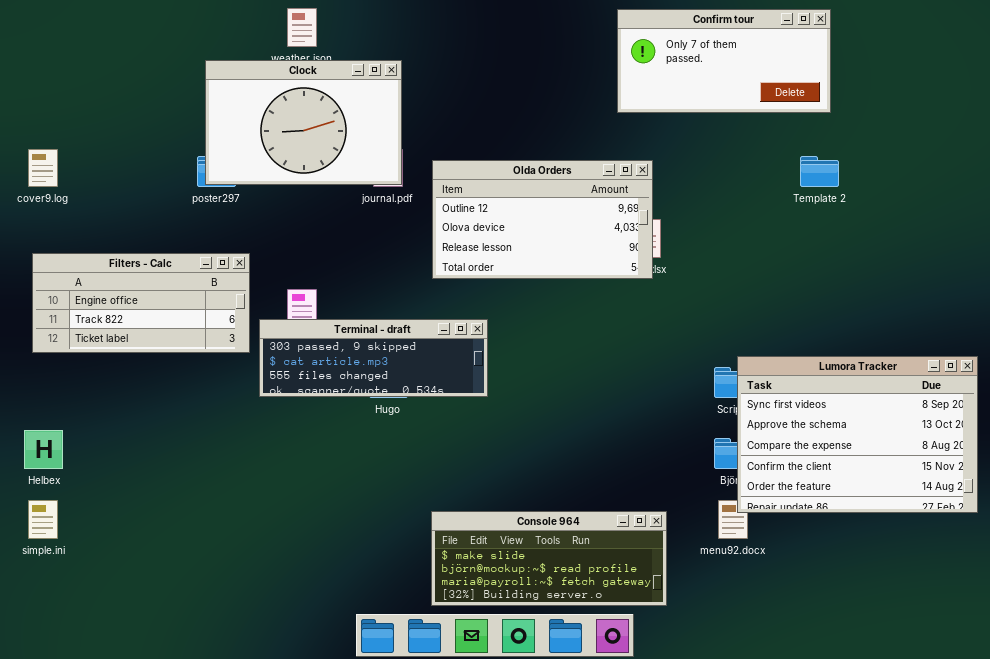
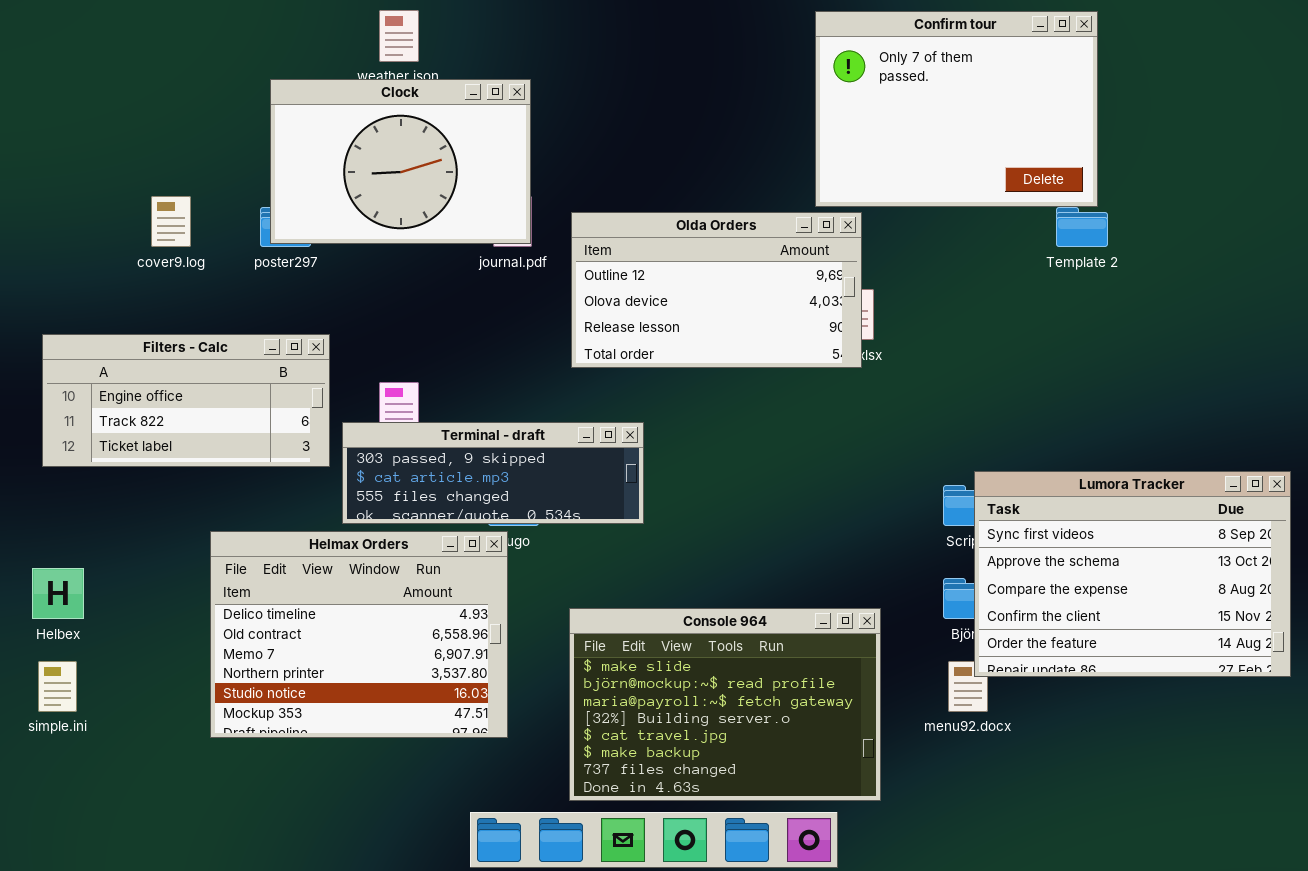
Confirm tour: [617,9,831,113] -> [815,11,1098,207], resized
cover9.log: [28,149,58,187] -> [151,196,191,247], moved
Helmax Orders: none -> [210,531,508,738], opened
Console 964: [431,511,667,606] -> [569,608,881,801], resized

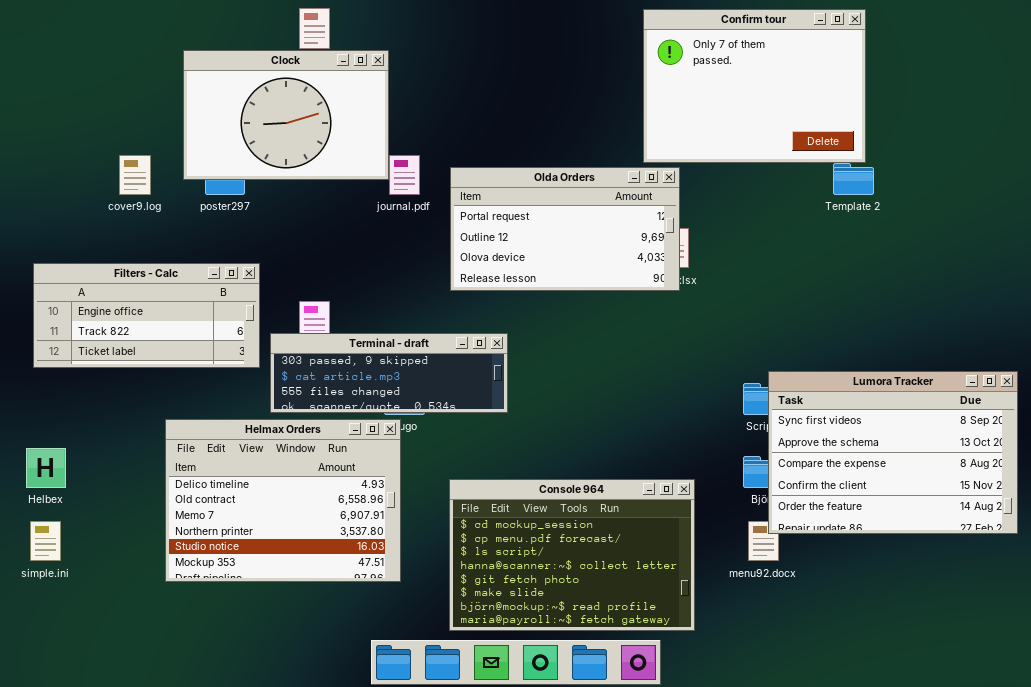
Clock: [270,79,531,244] -> [183,50,389,180], moved
Olda Orders: [571,212,862,368] -> [450,167,680,291], scrolled up 1 row
Console 964: [569,608,881,801] -> [449,479,695,631], scrolled up 5 rows

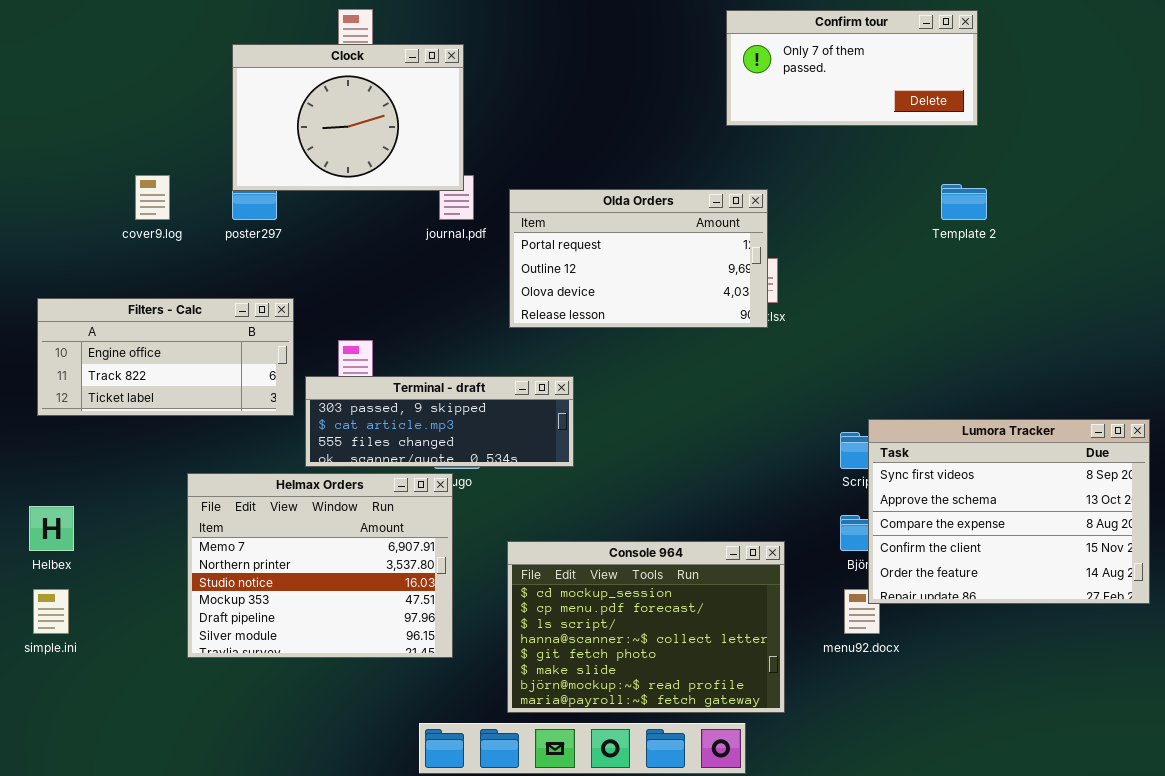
Confirm tour: [643,9,866,163] -> [726,10,978,126], resized
Clock: [183,50,389,180] -> [232,44,464,191], moved
Helmax Orders: [165,419,401,582] -> [187,473,453,658], scrolled down 2 rows

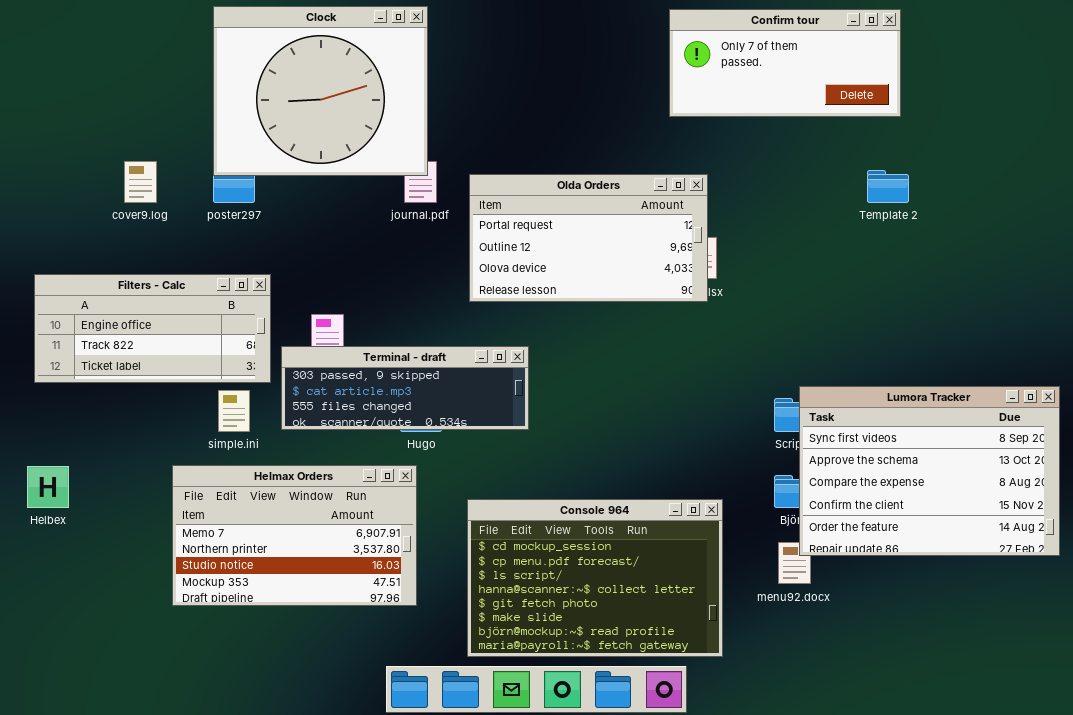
Clock: [232,44,464,191] -> [213,6,428,176], resized
Helmax Orders: [187,473,453,658] -> [172,465,417,606], resized
simple.ini: [33,589,69,634] -> [218,390,250,432], moved

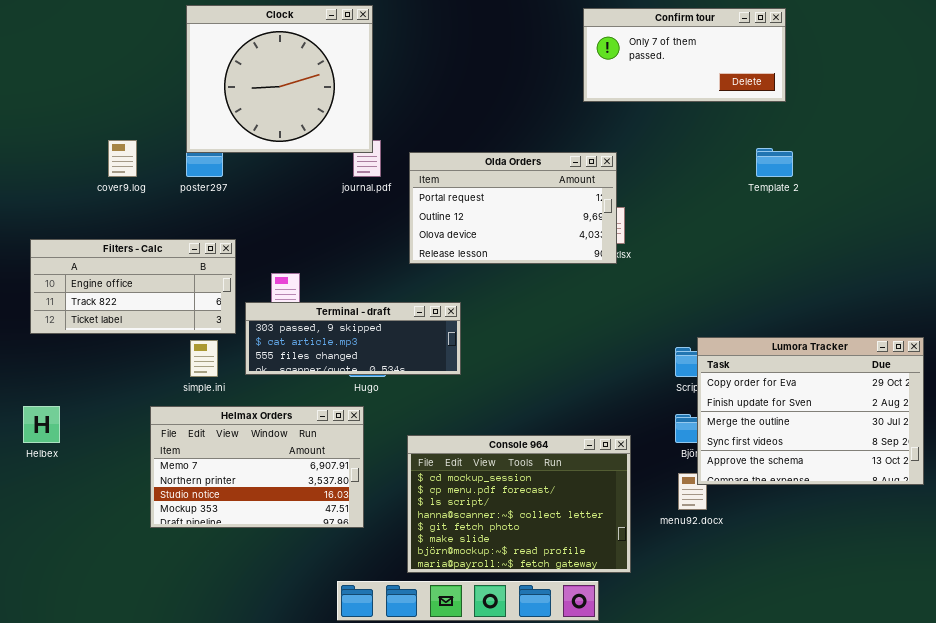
Lumora Tracker: [799,386,1060,556] -> [697,337,924,485], scrolled up 3 rows

